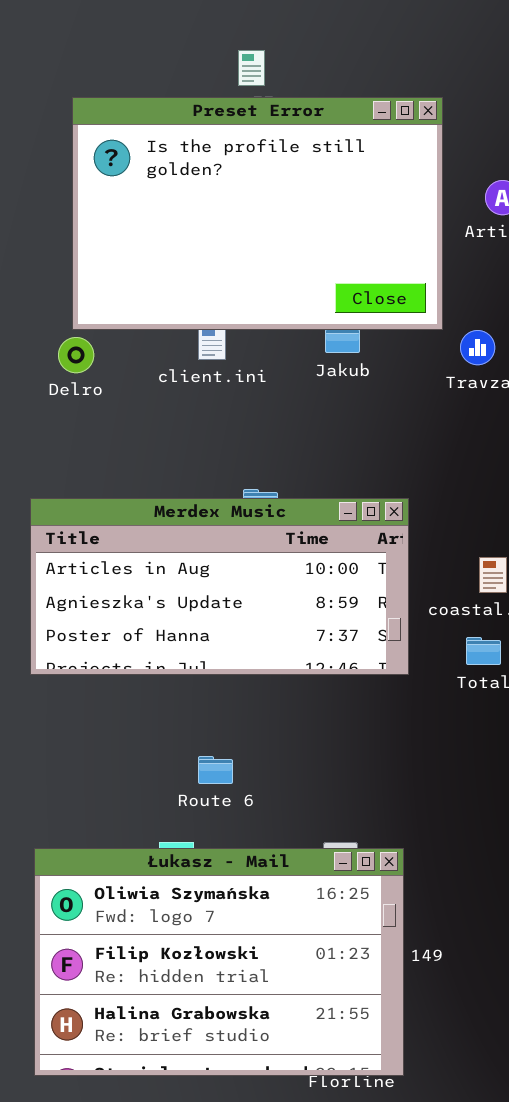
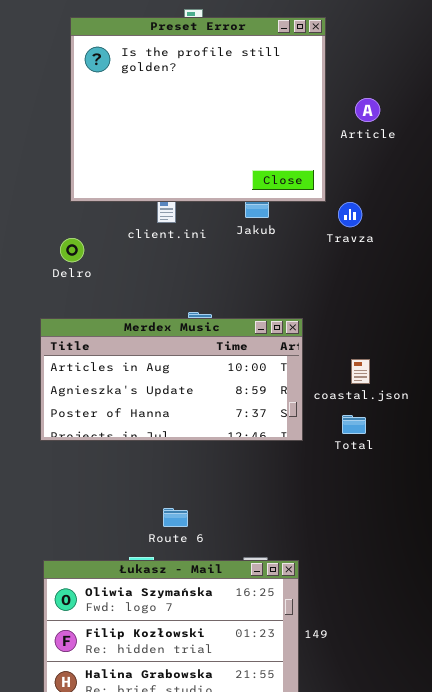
Preset Error: [72,97,443,330] -> [70,17,326,202], resized
Delro: [58,337,94,373] -> [60,238,84,262], moved
Route 6: [198,756,233,784] -> [163,508,188,527], moved

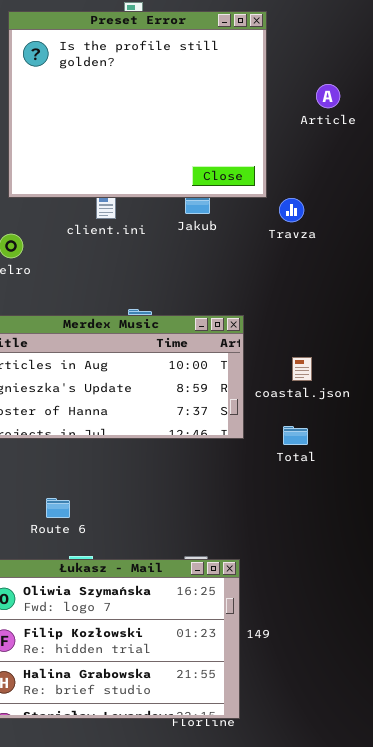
Article: [355,98,380,122] -> [316,84,340,108], moved
Total: [342,415,366,434] -> [283,426,308,445], moved
Route 6: [163,508,188,527] -> [46,498,70,518], moved

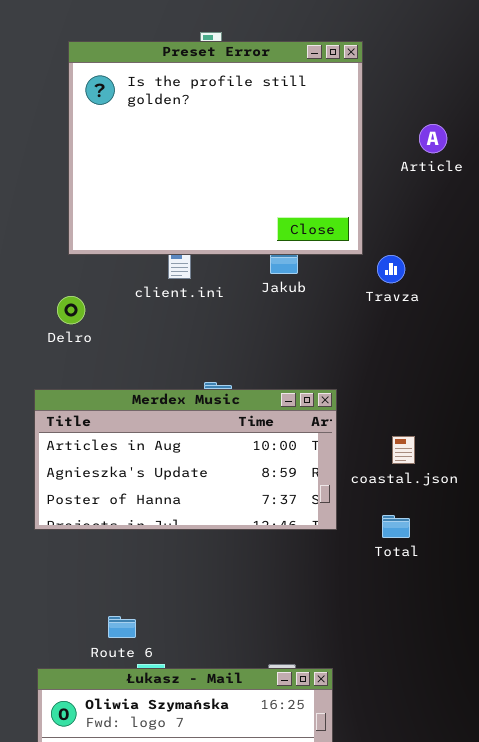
Route 6: [46,498,70,518] -> [108,616,136,638], moved

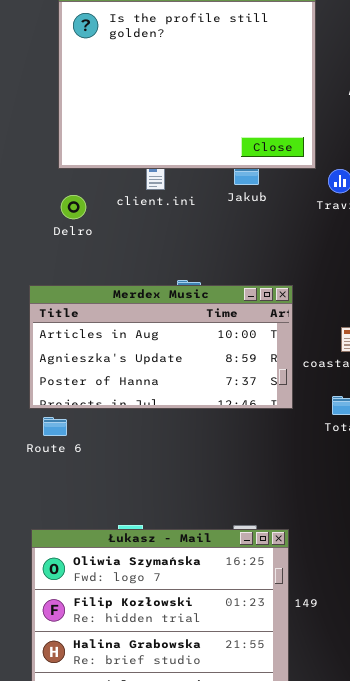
Delro: [57,296,85,324] -> [61,195,86,219], moved
Route 6: [108,616,136,638] -> [43,417,67,436], moved

